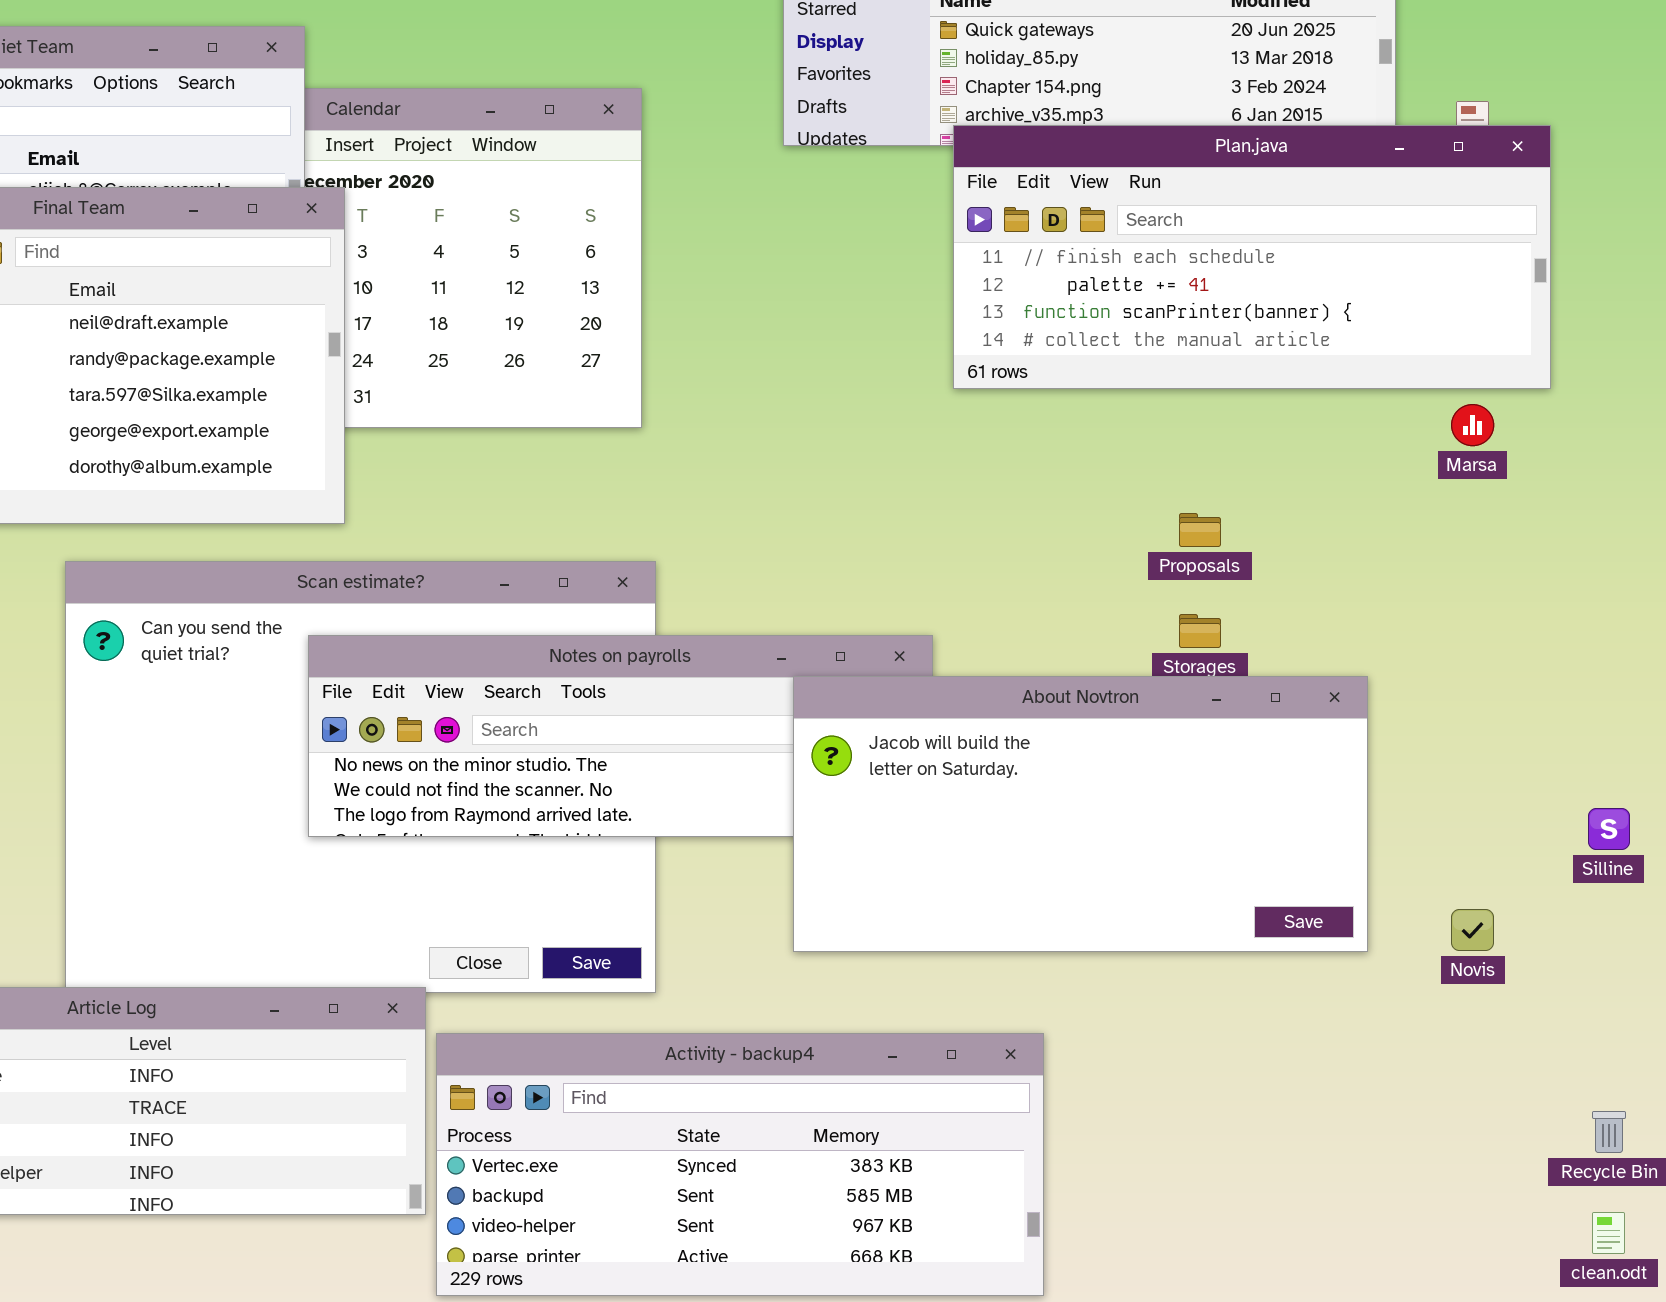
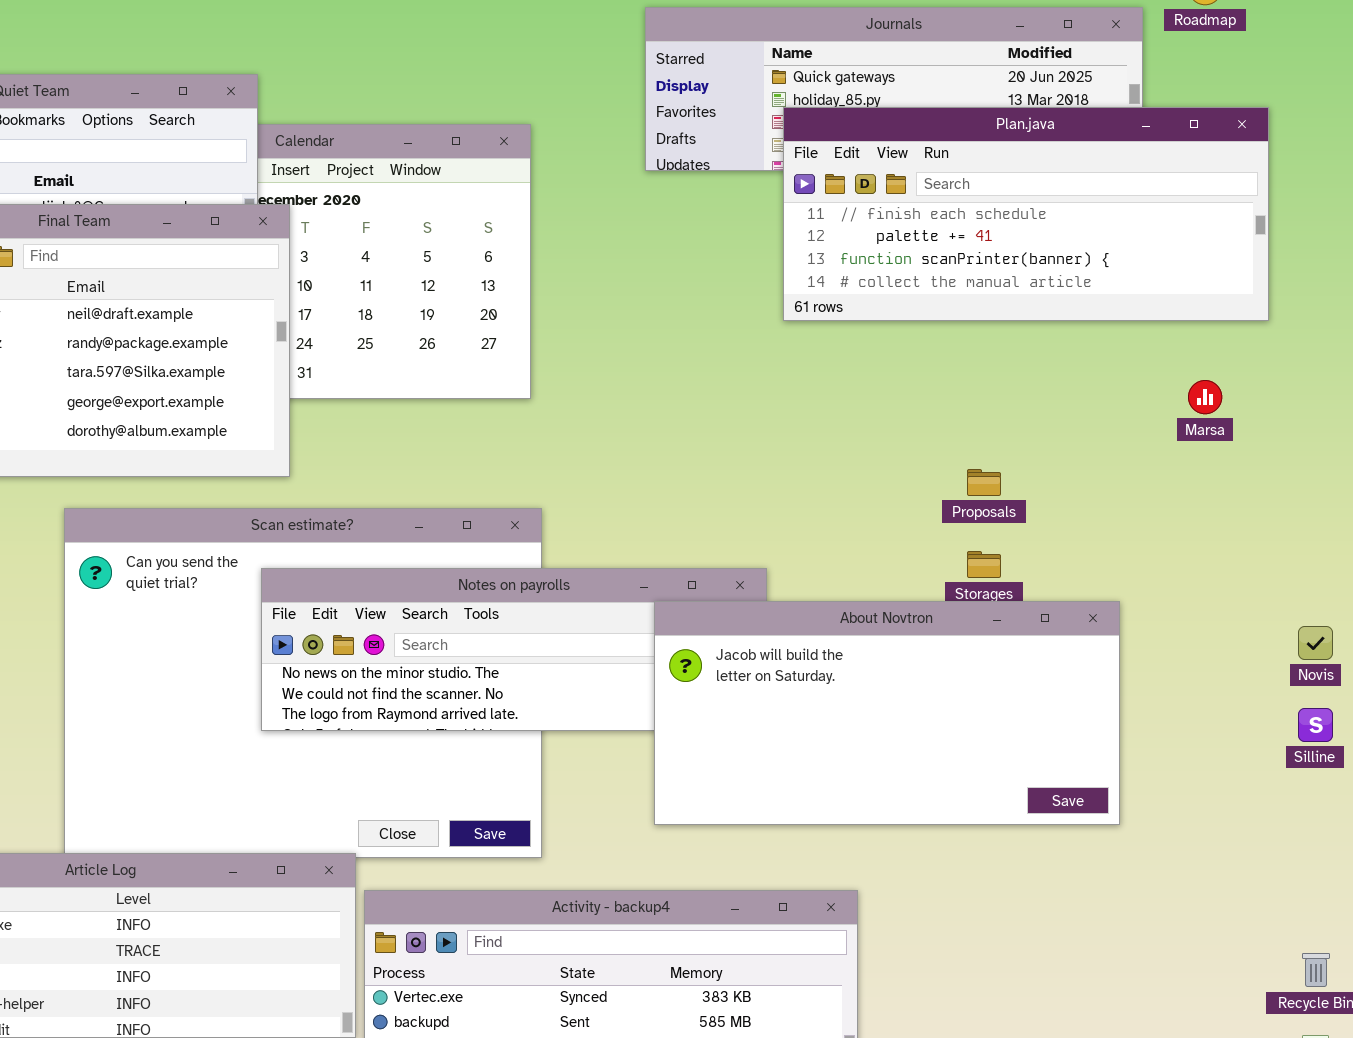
Plan.java: [953,125,1551,389] -> [783,107,1269,321], moved
Novis: [1451,909,1494,951] -> [1298,626,1333,660], moved

